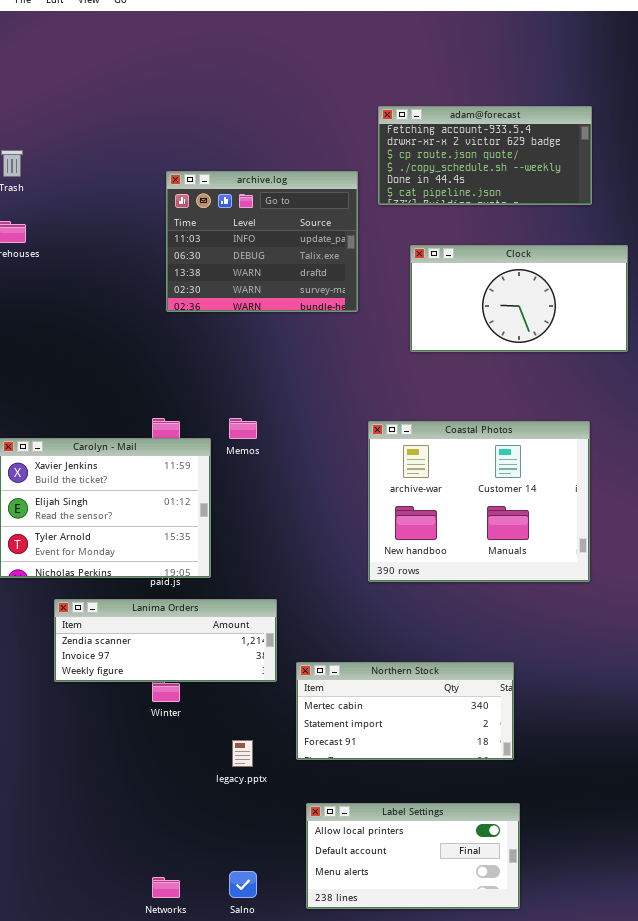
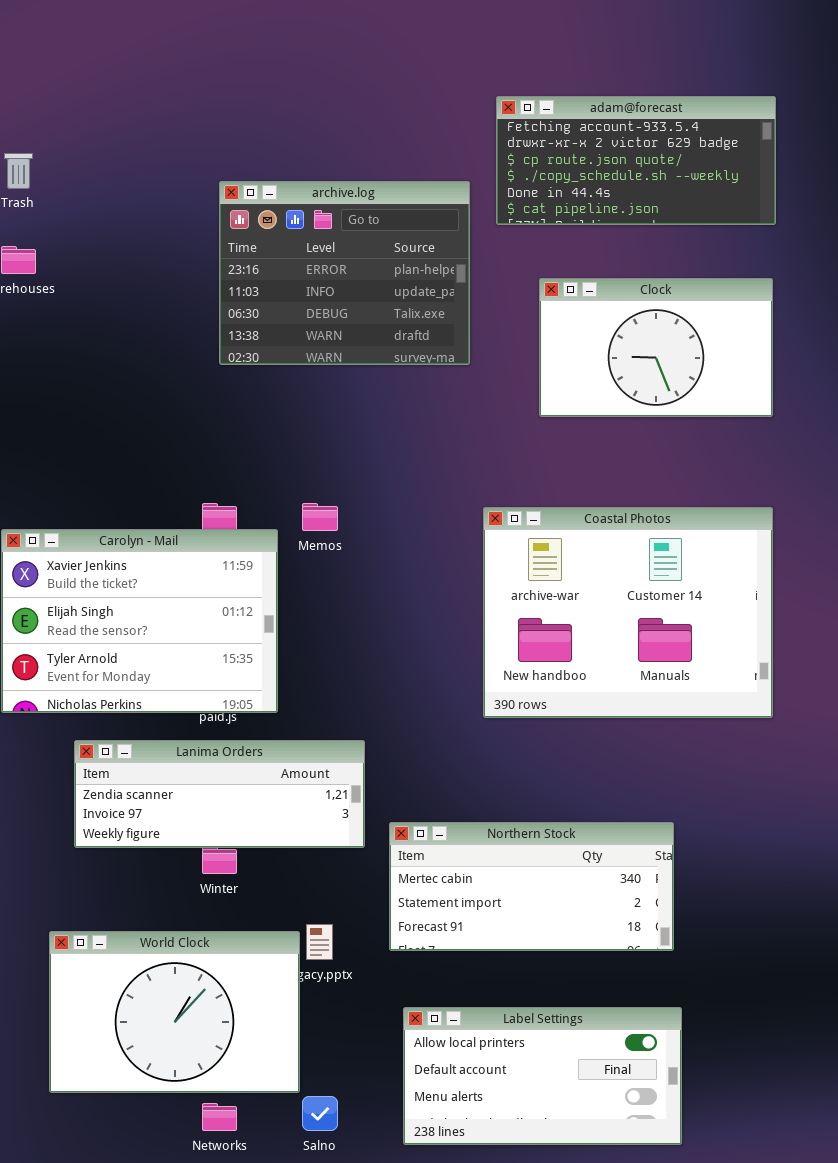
archive.log: [166,171,358,312] -> [219,181,470,365], scrolled up 1 row
Clock: [410,245,628,352] -> [539,278,773,417], resized
World Clock: none -> [49,931,300,1093], opened

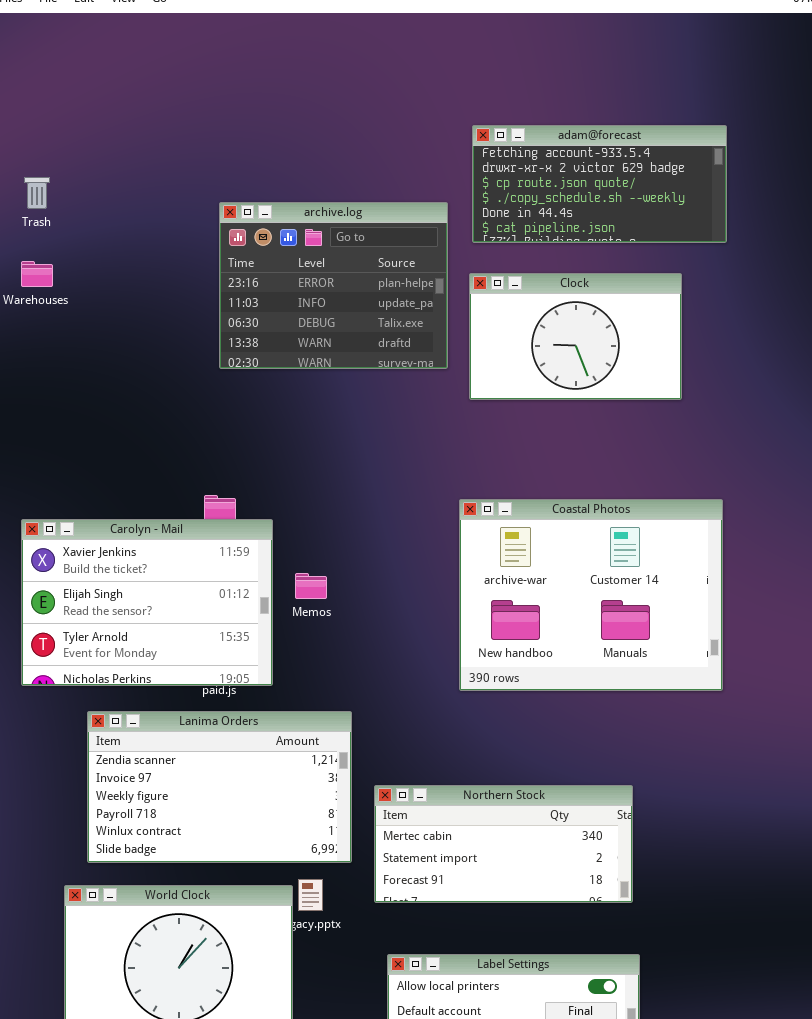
Clock: [539,278,773,417] -> [469,273,682,400], moved
Memos: [302,503,338,531] -> [295,573,327,599], moved
Lanima Orders: [74,740,365,848] -> [87,711,352,863], resized

